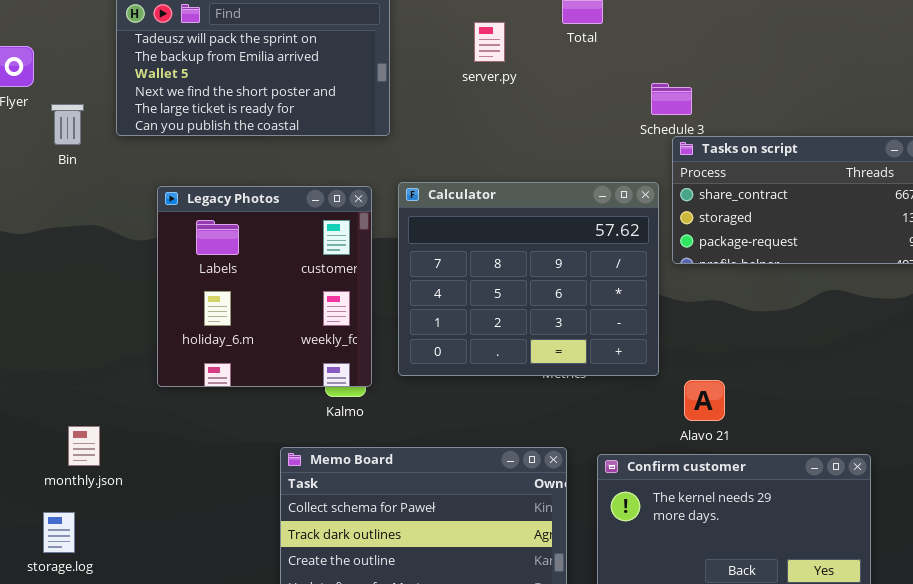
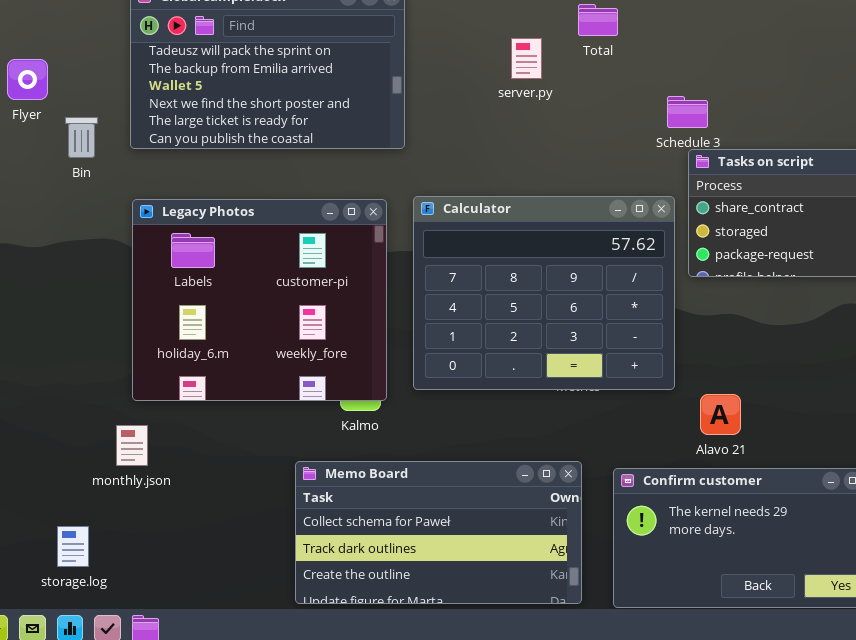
server.py: [474,22,505,62] -> [511,38,542,79], moved
Legacy Photos: [157,186,372,387] -> [132,199,387,401], resized
monthly.json: [68,426,100,466] -> [116,425,148,466], moved

